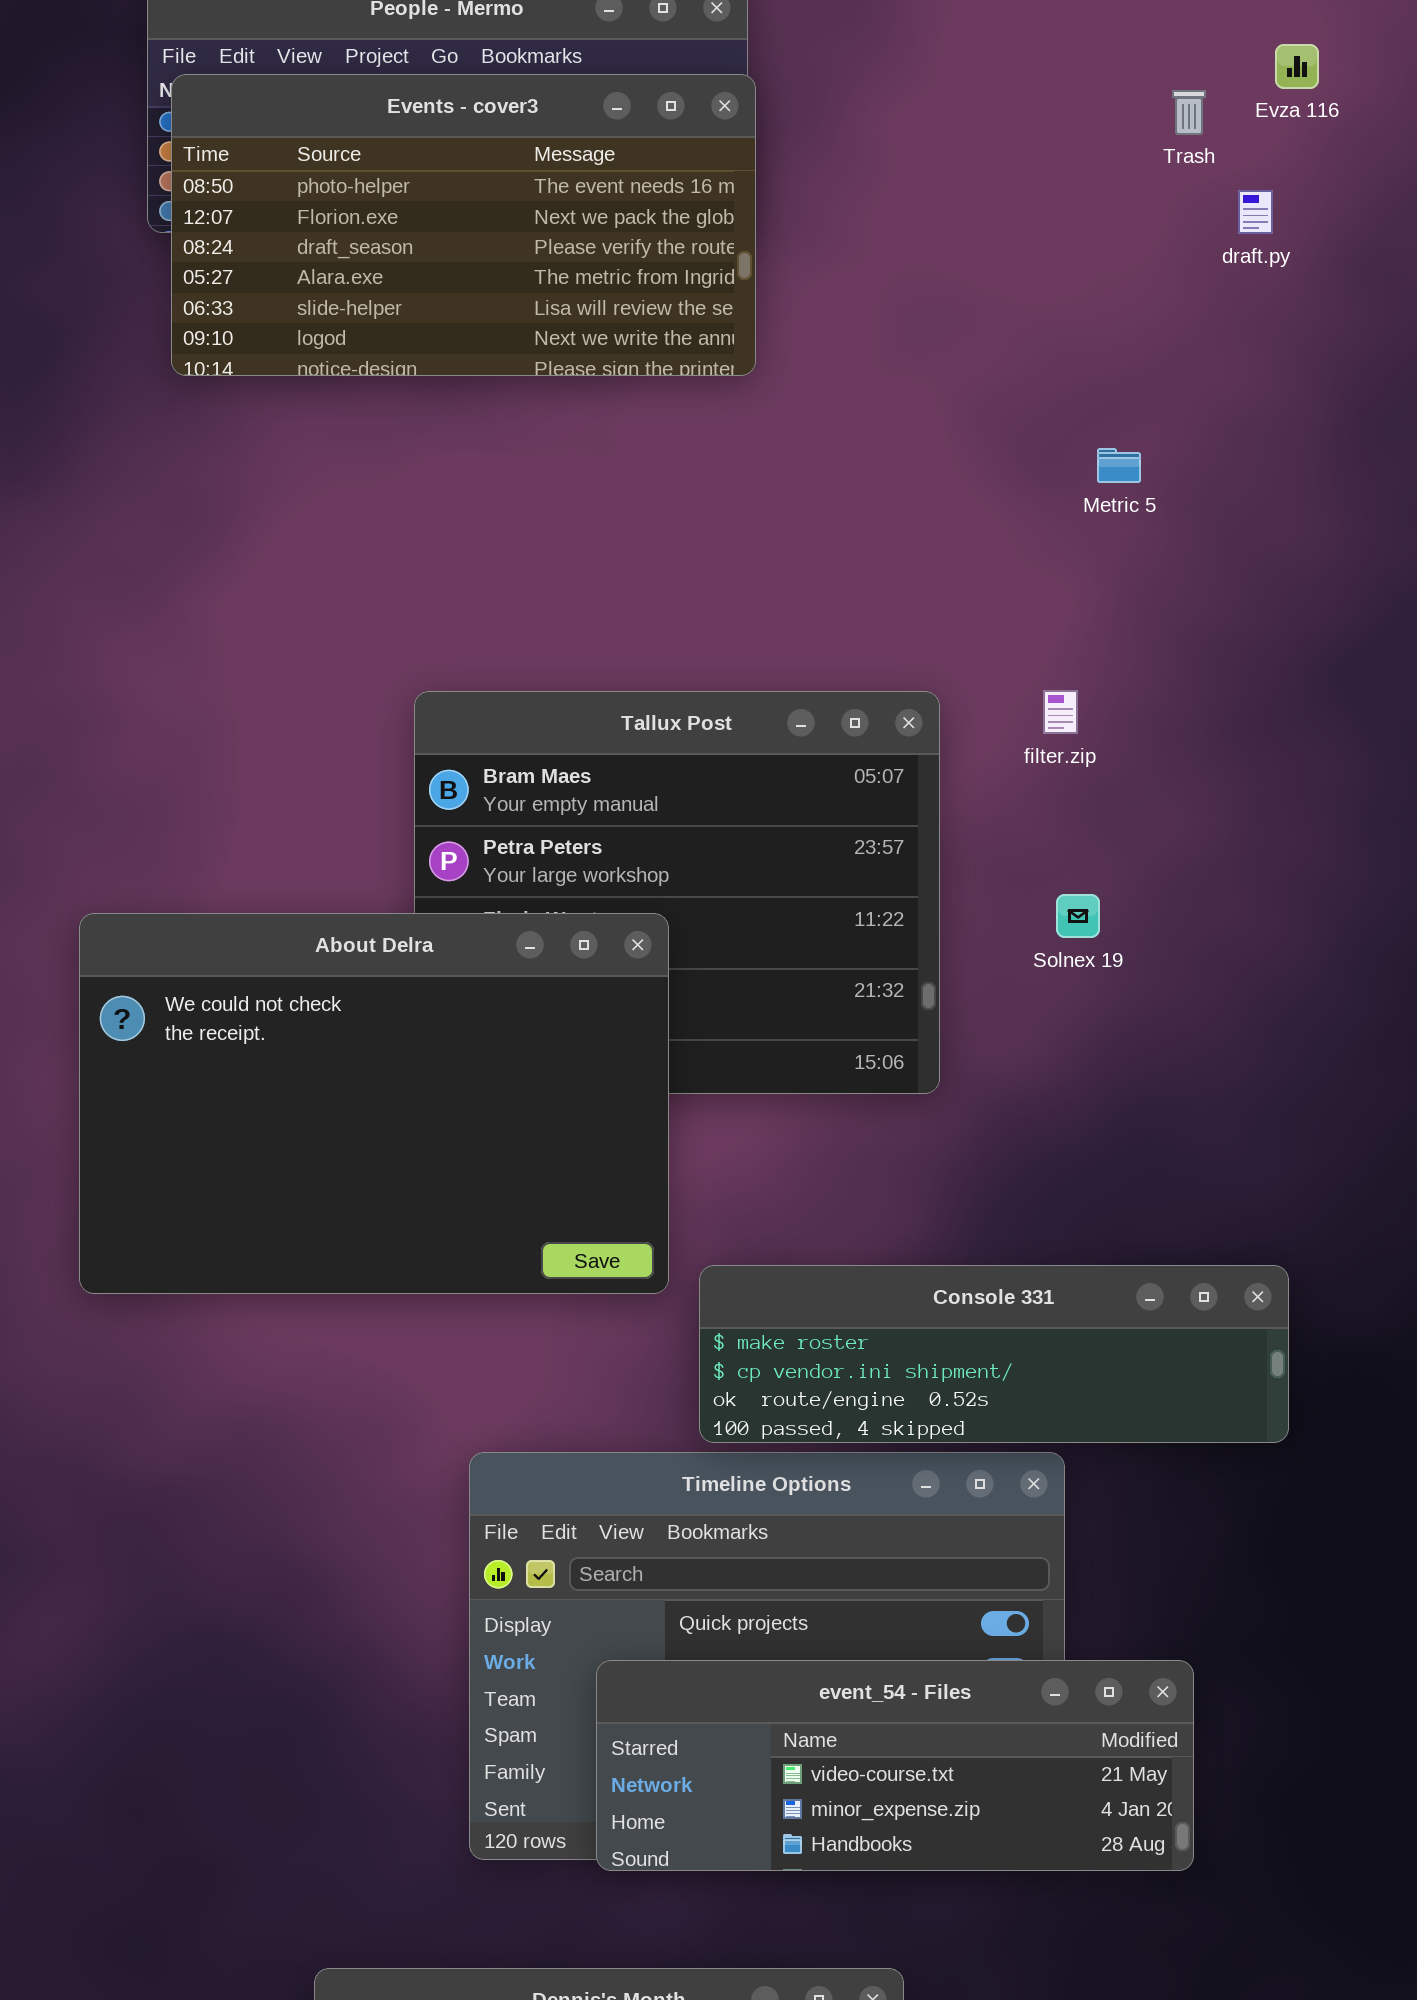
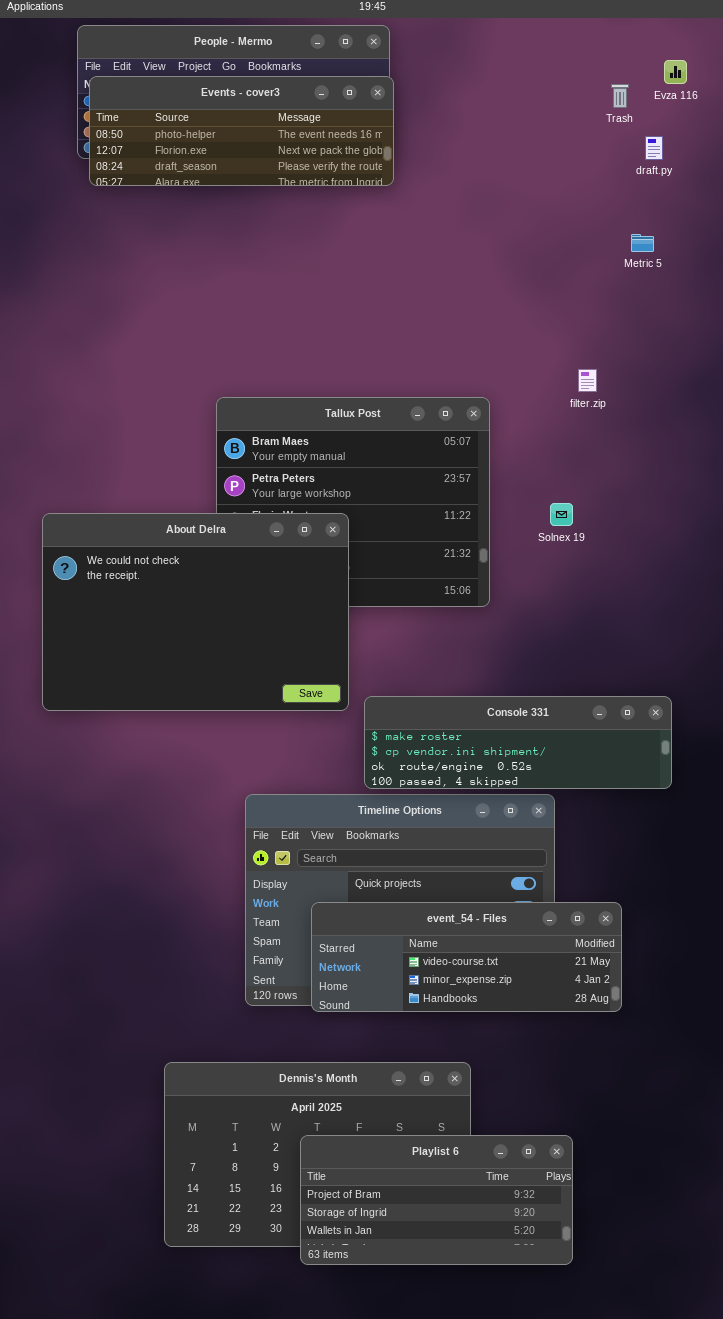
Events - cover3: [171,74,756,376] -> [89,76,394,186], resized
Metric 5: [1097,448,1141,483] -> [631,234,654,252], moved
filter.zip: [1043,690,1078,734] -> [578,369,597,392], moved

